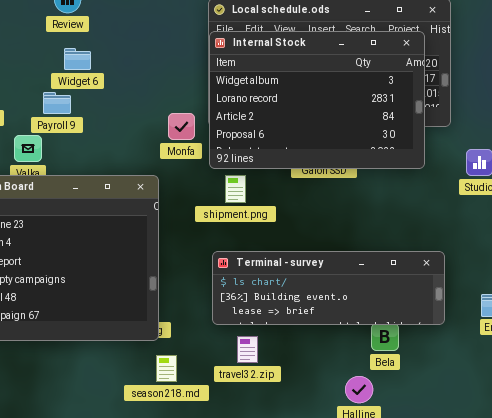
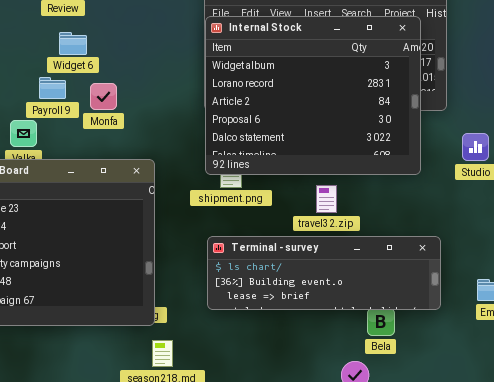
Internal Stock: [209,31,425,169] -> [205,16,421,175], resized
Monfa: [168,113,195,140] -> [90,83,117,110], moved
travel32.zip: [237,336,258,363] -> [316,185,337,213], moved

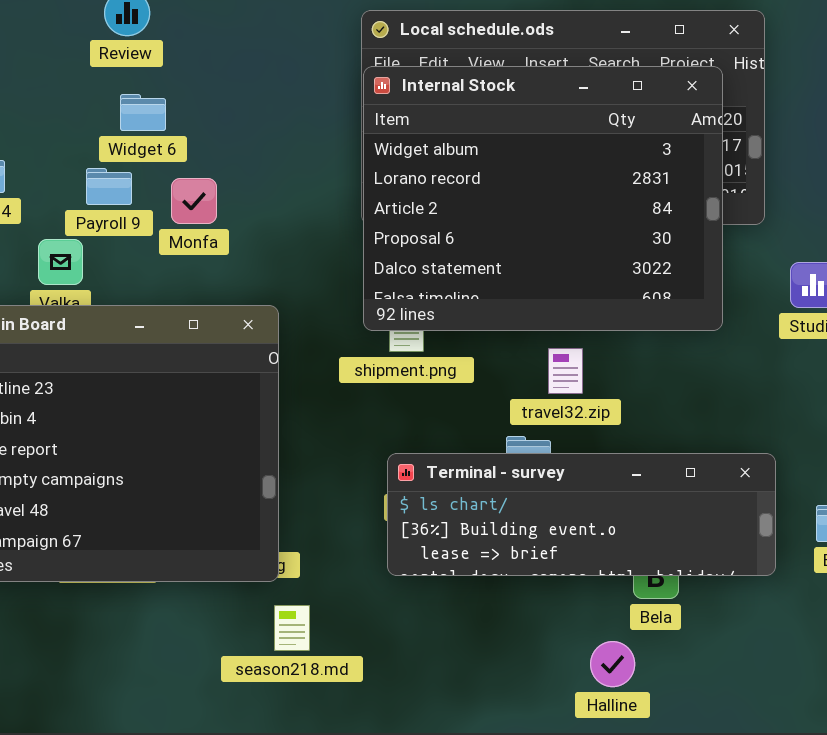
Terminal - survey: [207,236,441,310] -> [387,453,776,576], moved

